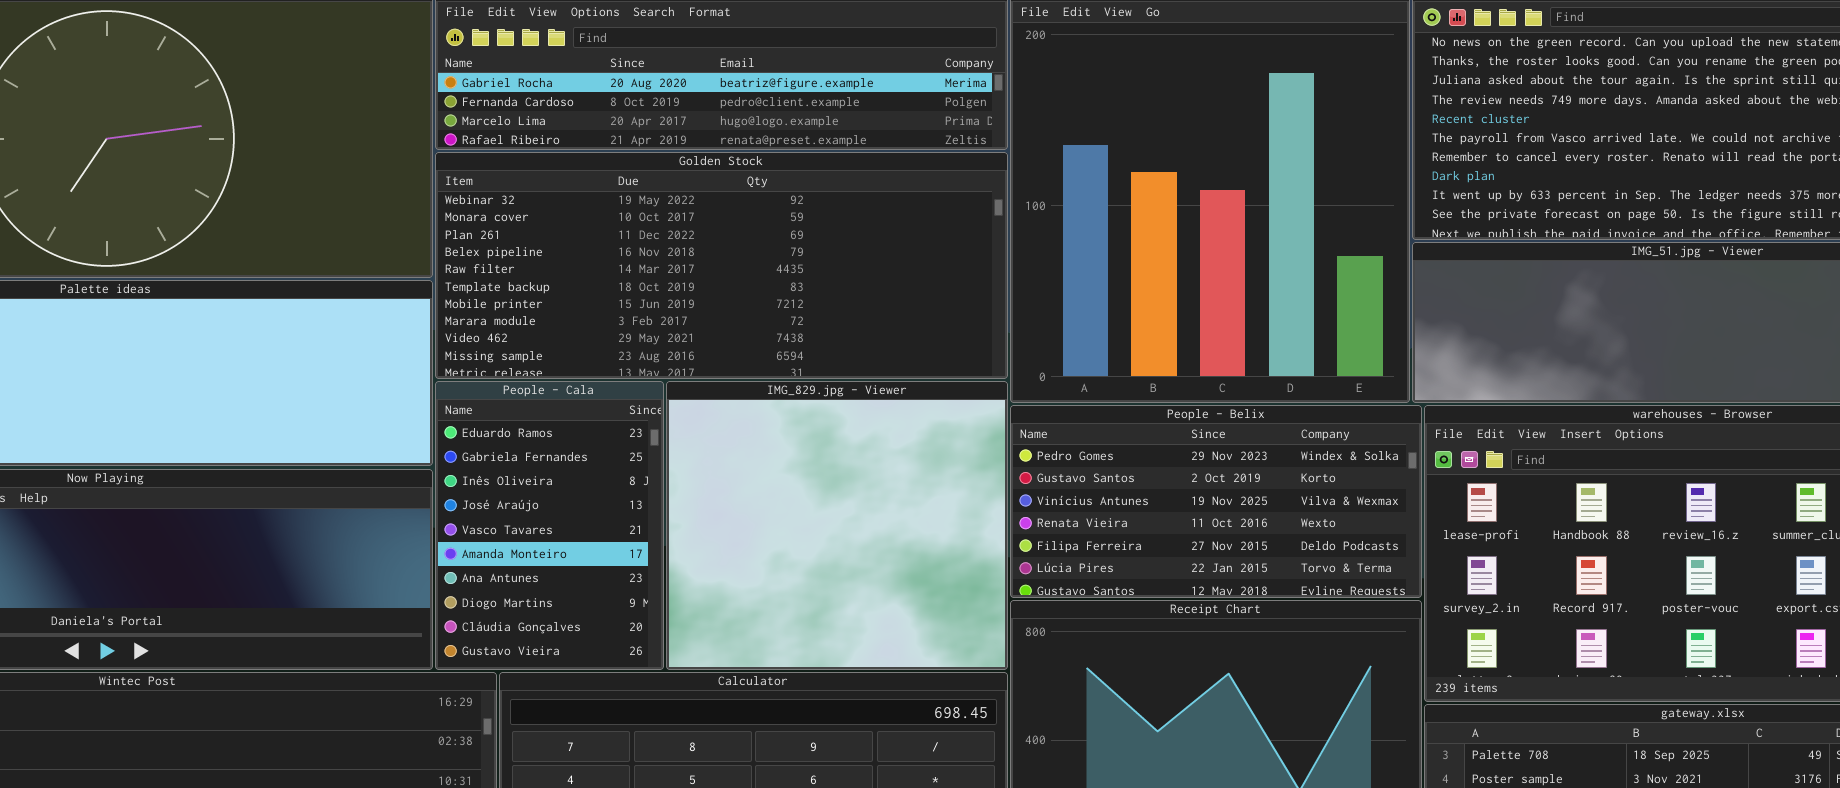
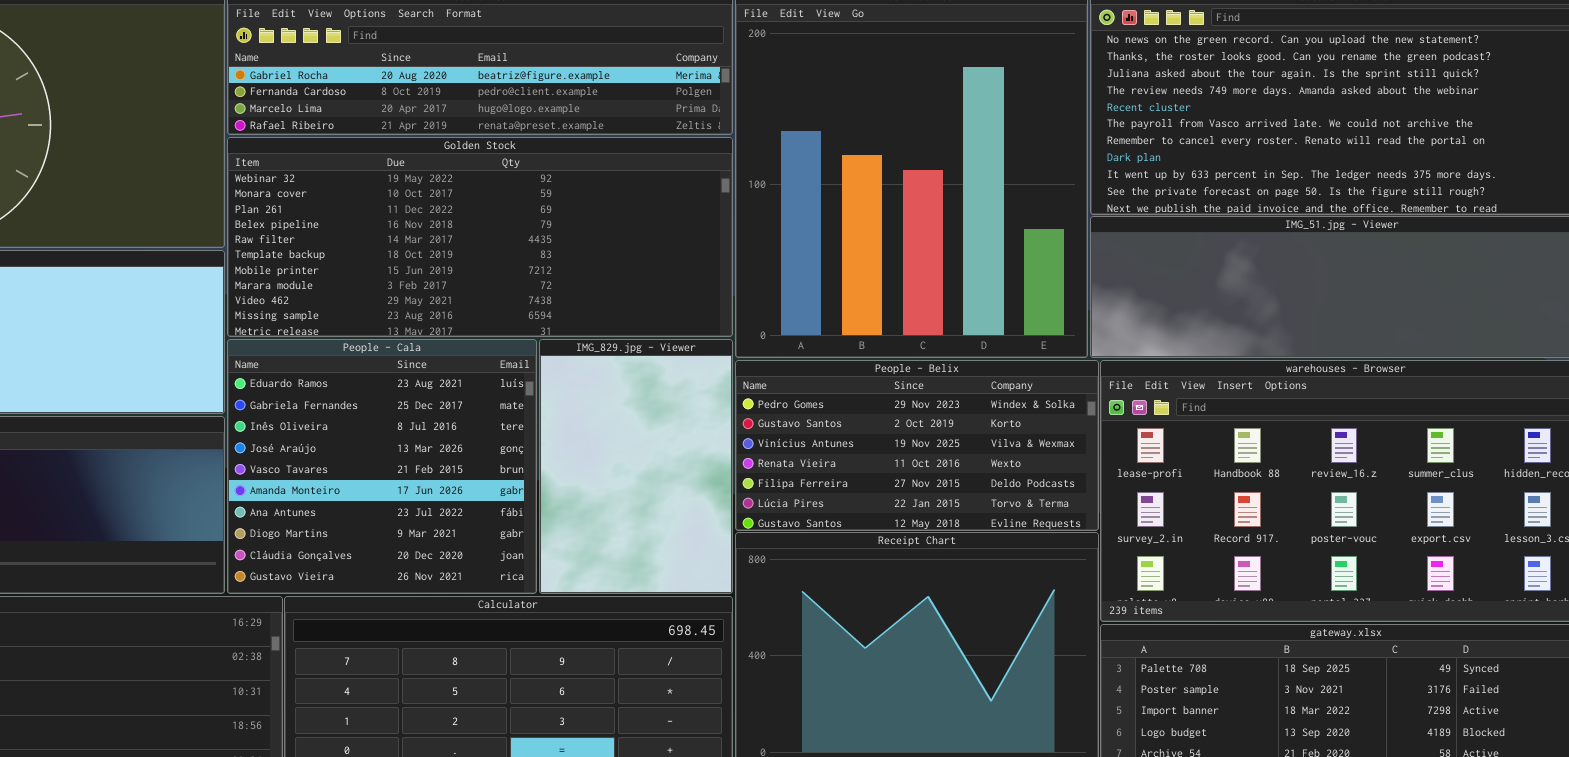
People - Cala: [435,381,664,670] -> [227,339,537,594], resized
IMG_829.jpg - Viewer: [666,381,1008,670] -> [539,339,733,594], resized

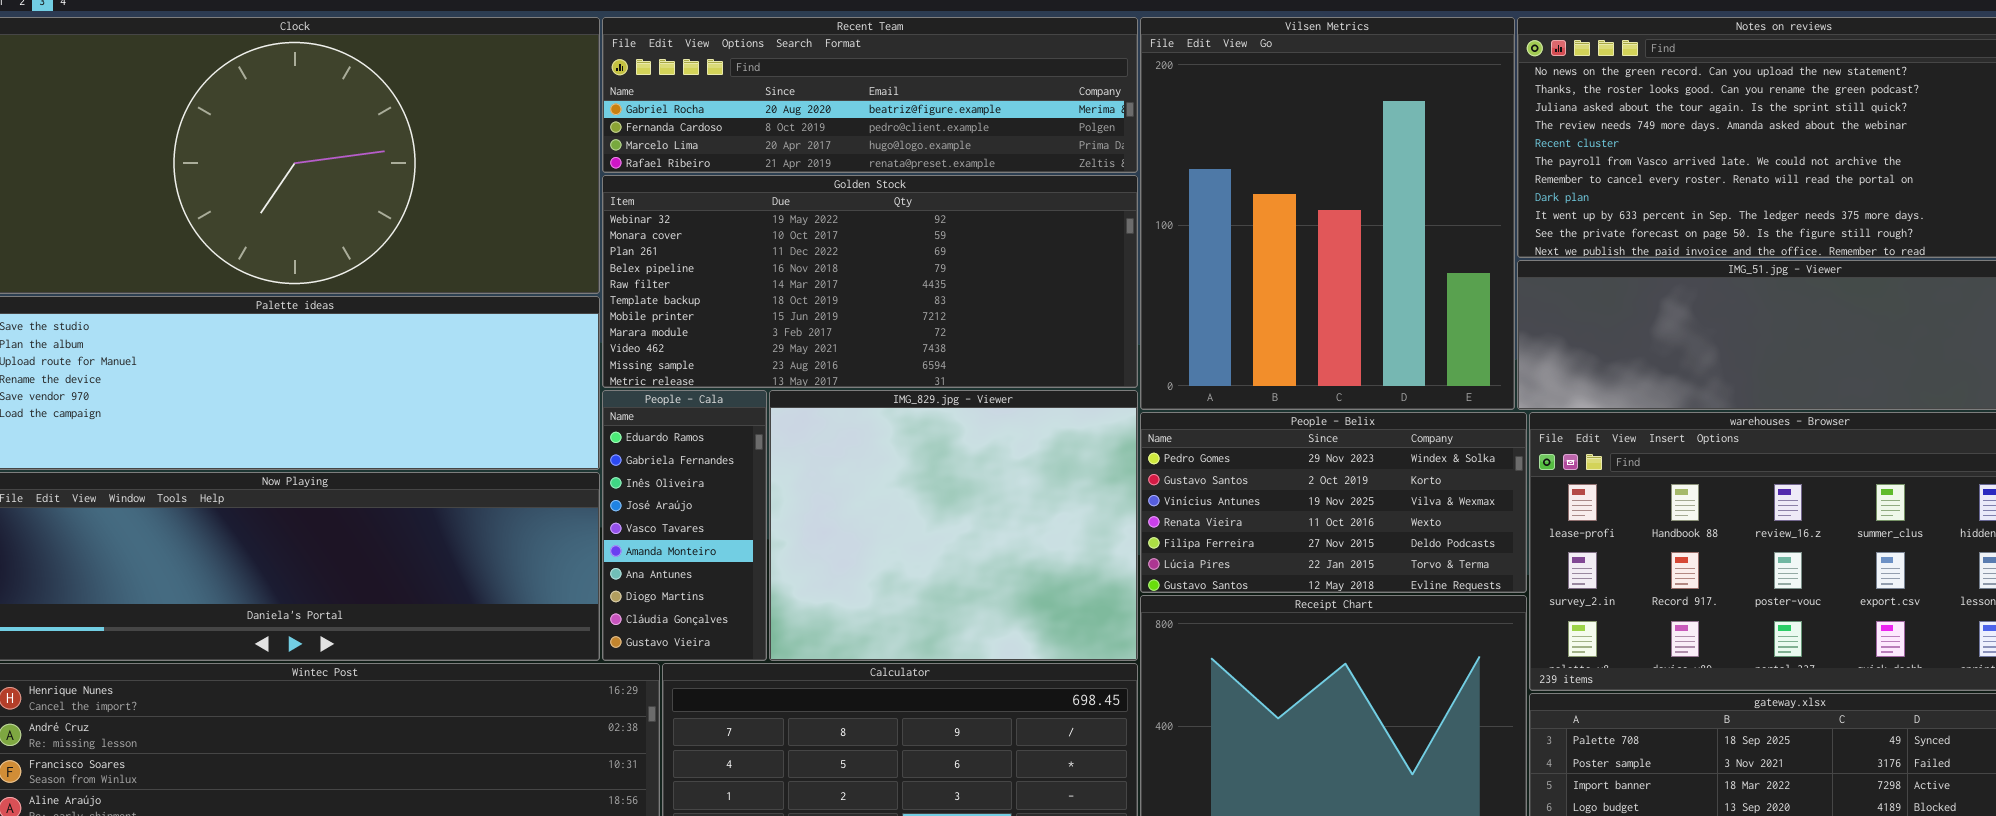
People - Cala: [227,339,537,594] -> [602,390,767,661], resized
IMG_829.jpg - Viewer: [539,339,733,594] -> [769,390,1138,661], resized

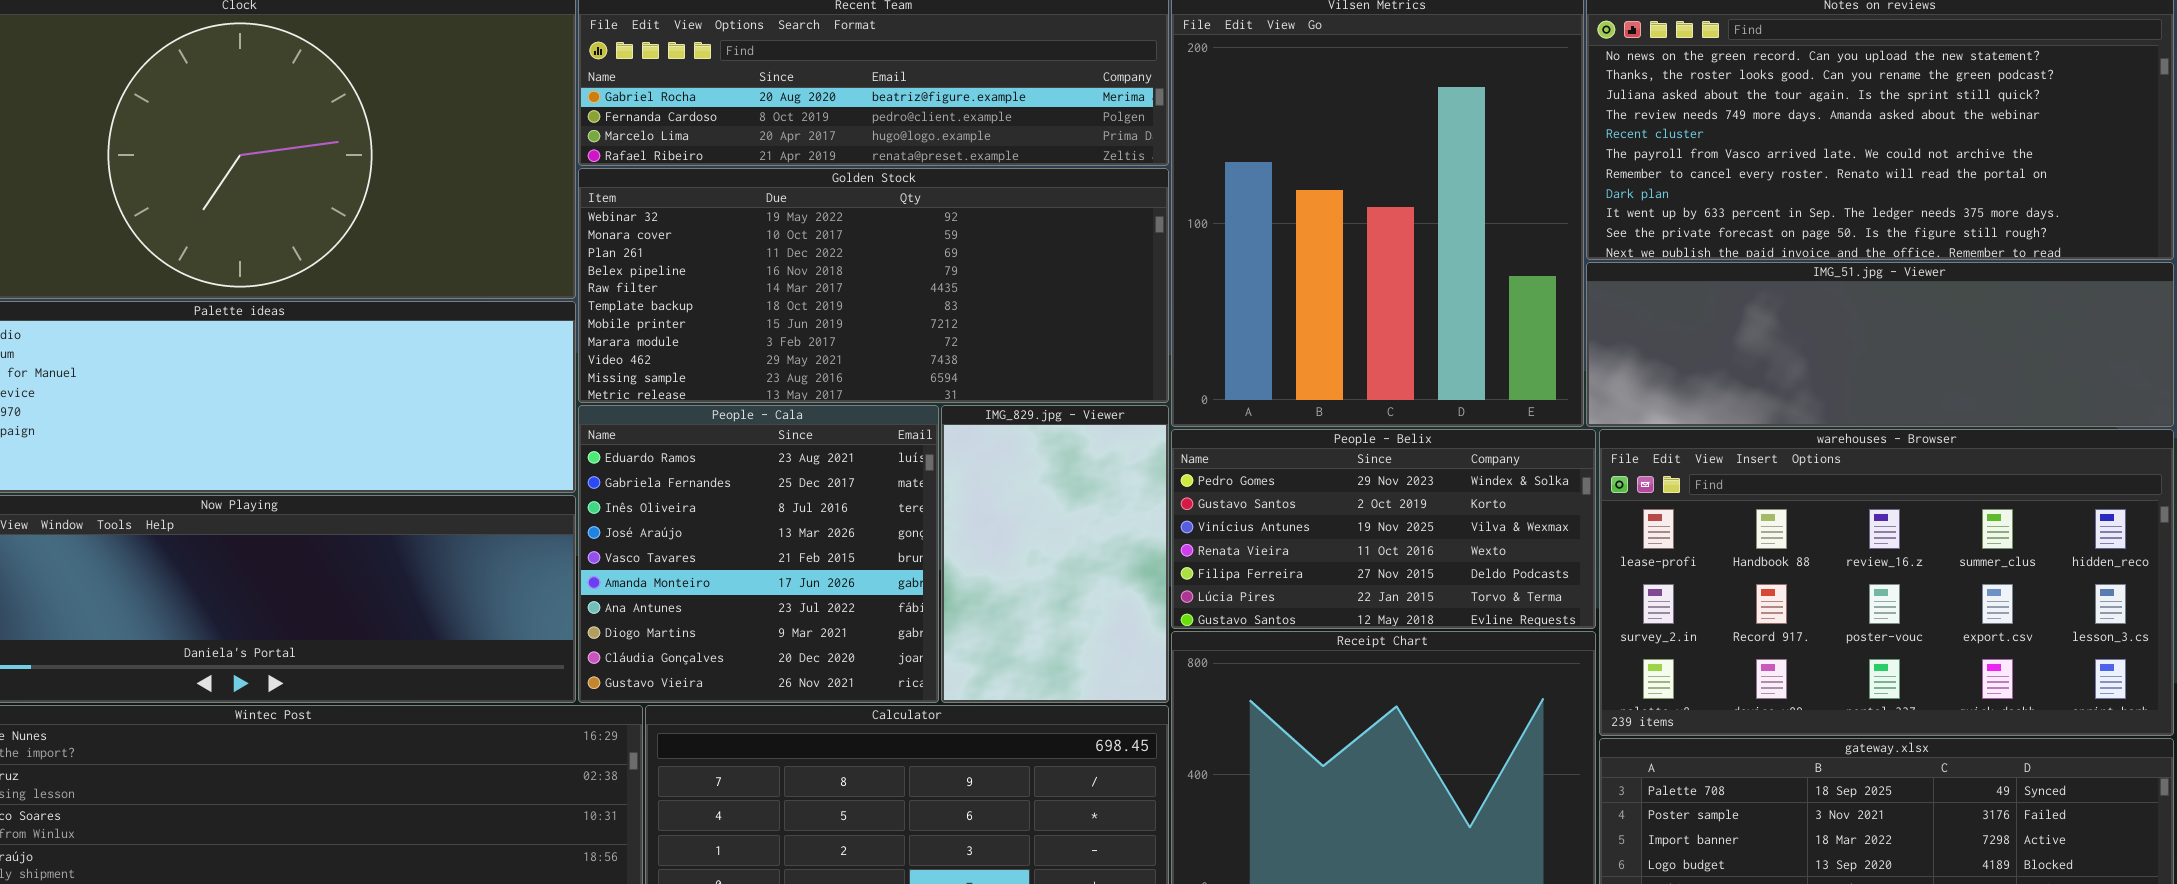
People - Cala: [602,390,767,661] -> [578,405,939,703], resized
IMG_829.jpg - Viewer: [769,390,1138,661] -> [941,405,1169,703], resized

